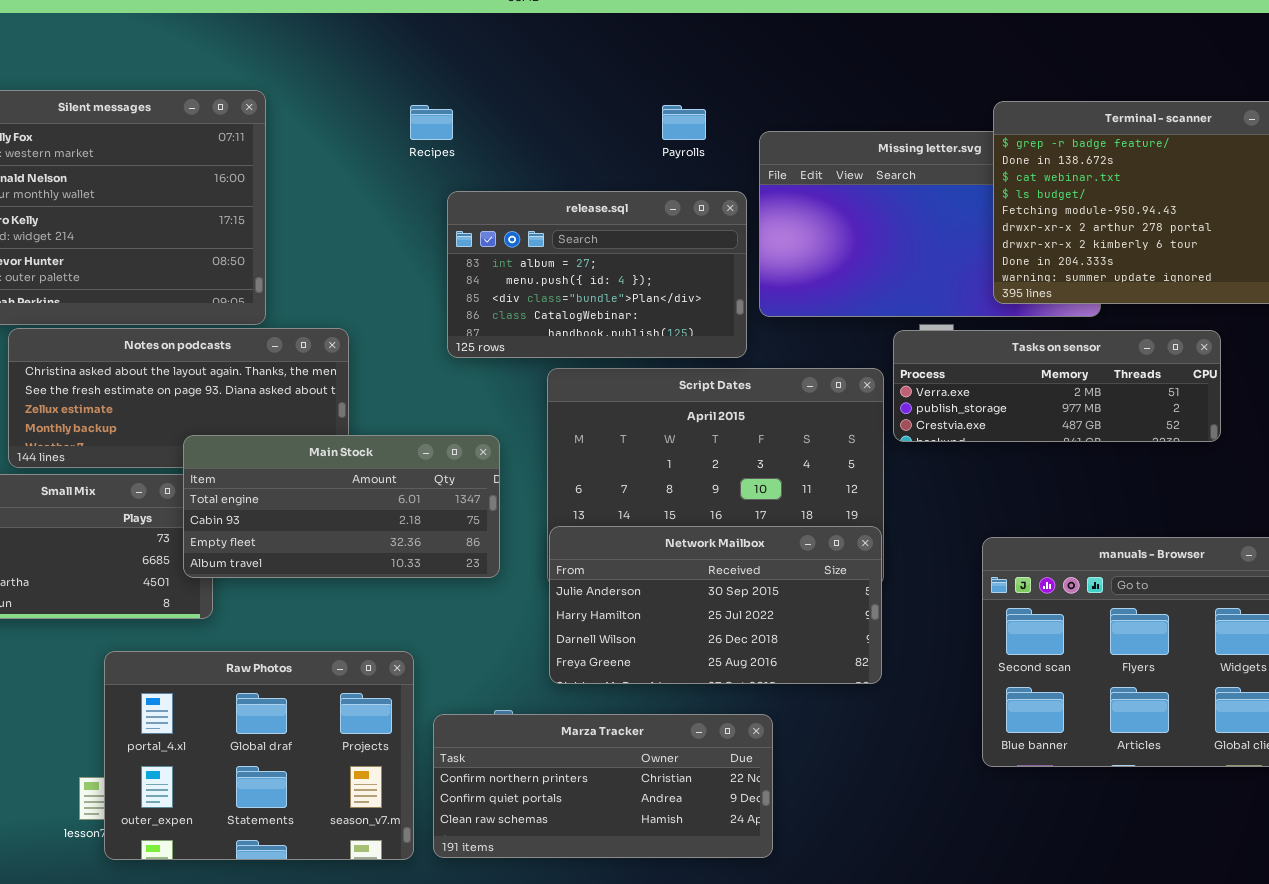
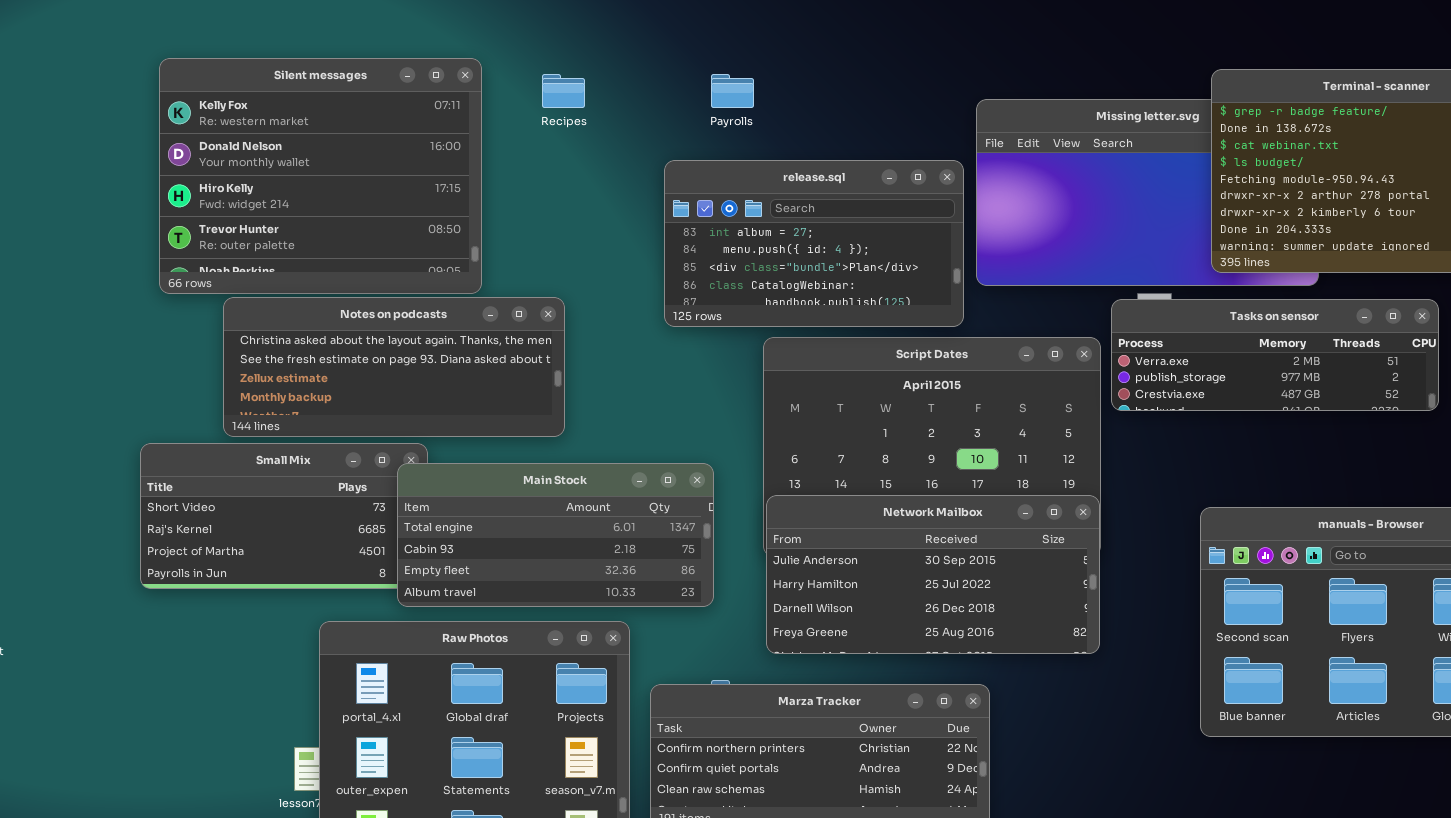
Recipes: [410,105,453,140] -> [542,74,585,108], moved
Payrolls: [662,105,706,140] -> [711,74,754,108], moved
Main Stock: [183,435,500,578] -> [397,463,714,607], moved

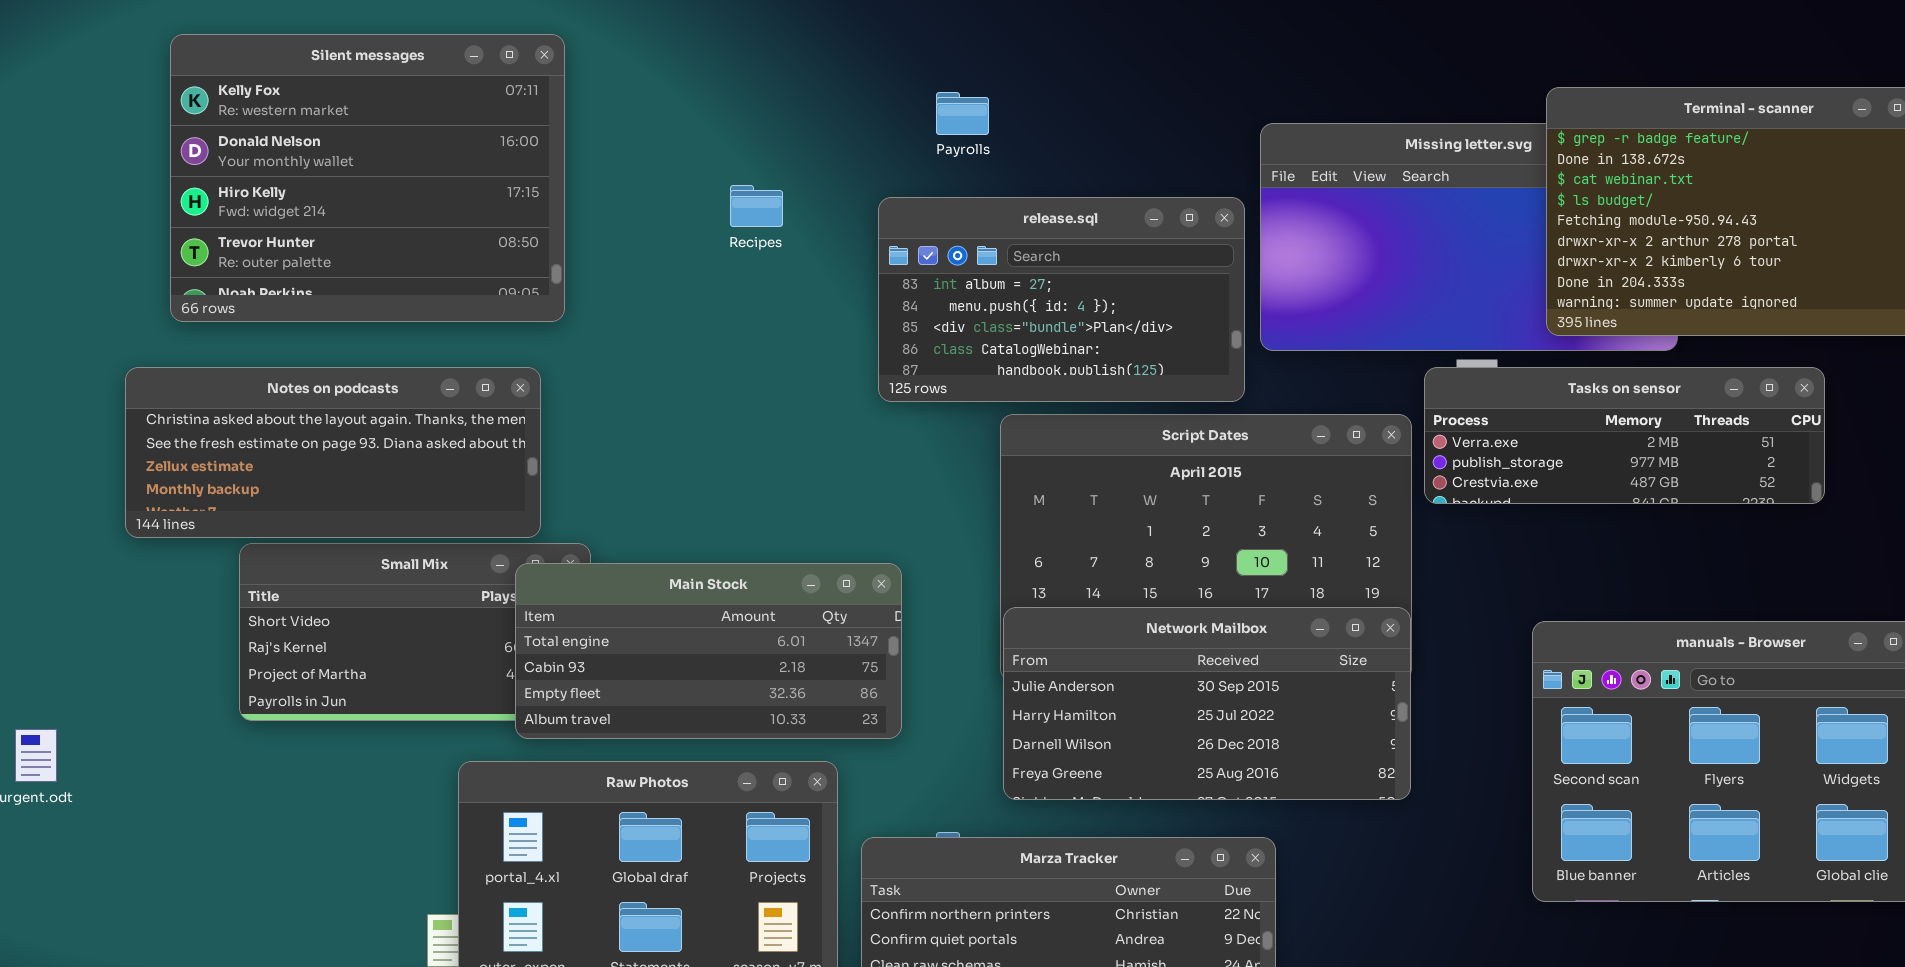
Silent messages: [159,58,482,294] -> [170,34,565,322], moved
Recipes: [542,74,585,108] -> [730,185,783,227], moved
Notes on podcasts: [223,297,565,437] -> [125,367,541,538], moved
Main Stock: [397,463,714,607] -> [515,563,902,739], moved

